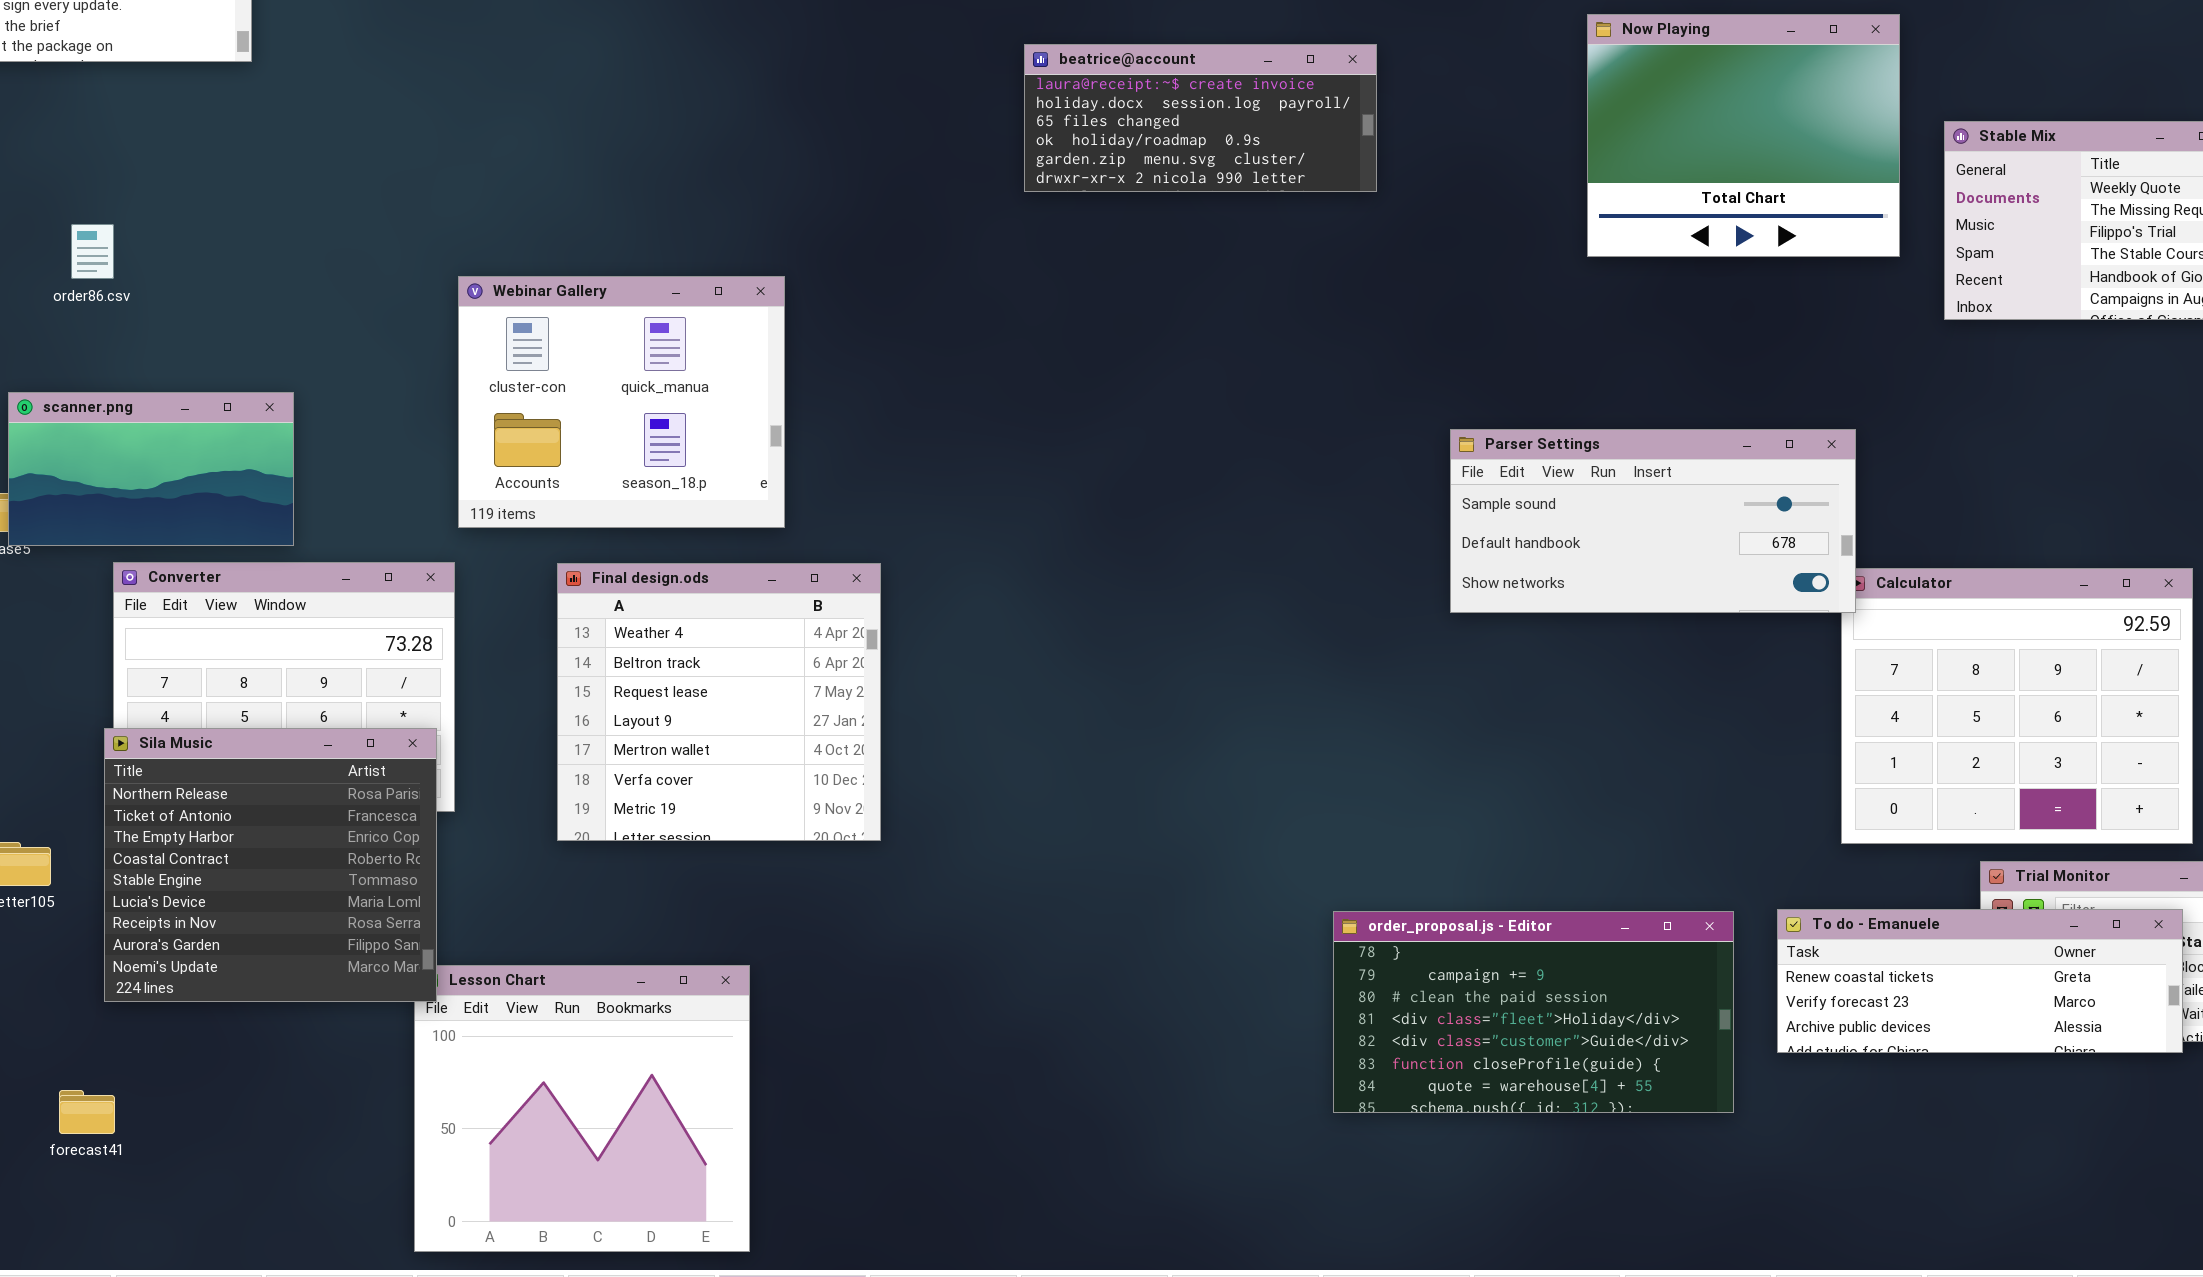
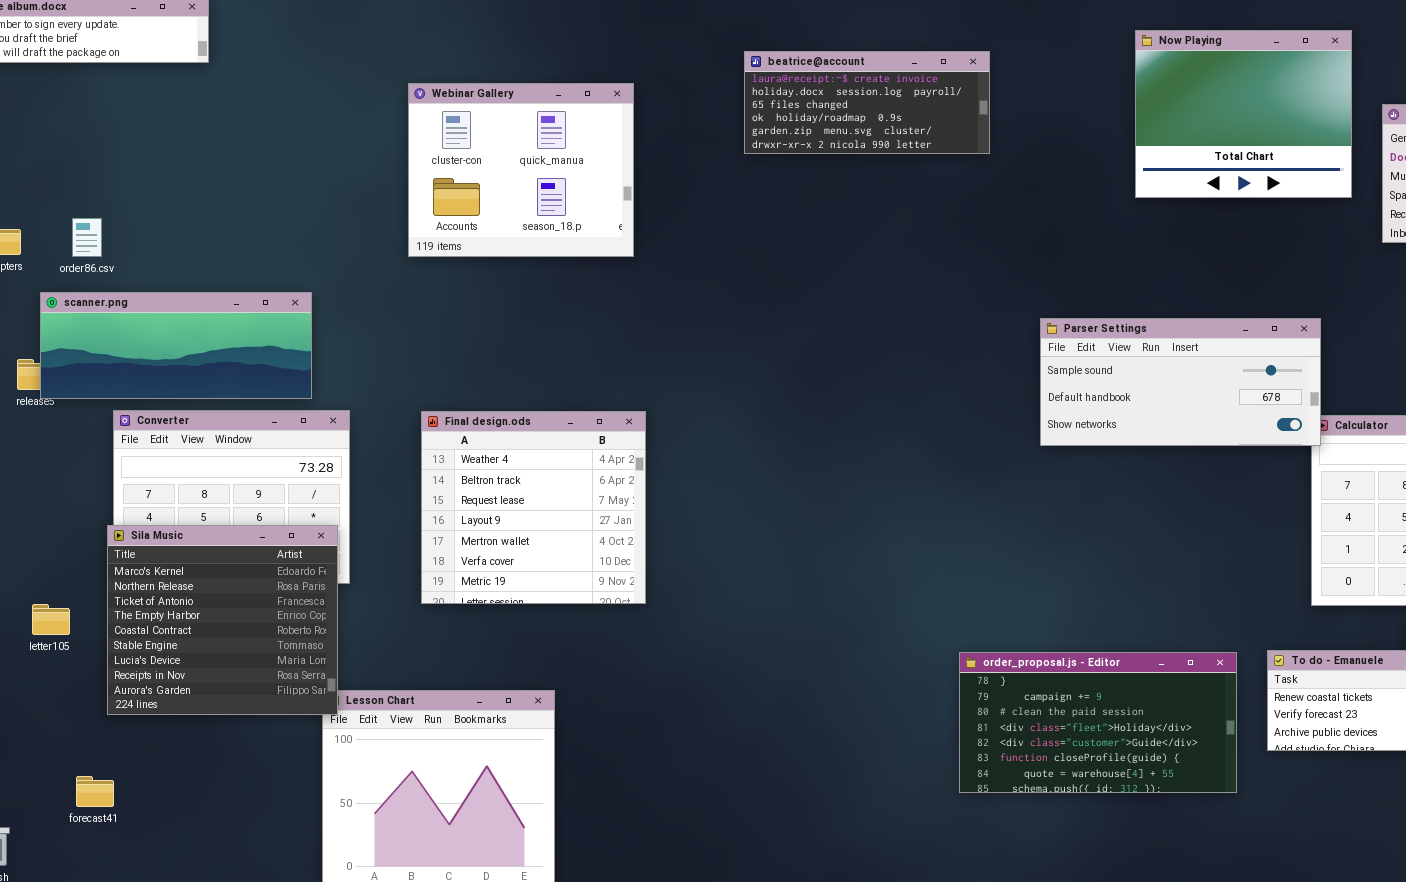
order86.csv: [71,224,114,279] -> [72,218,102,257], moved
Webinar Gallery: [458,276,785,528] -> [408,83,634,257], moved
scanner.png: [8,392,294,546] -> [40,292,312,399], resized
Sila Music: [104,728,437,1002] -> [107,525,338,715], scrolled up 1 row

